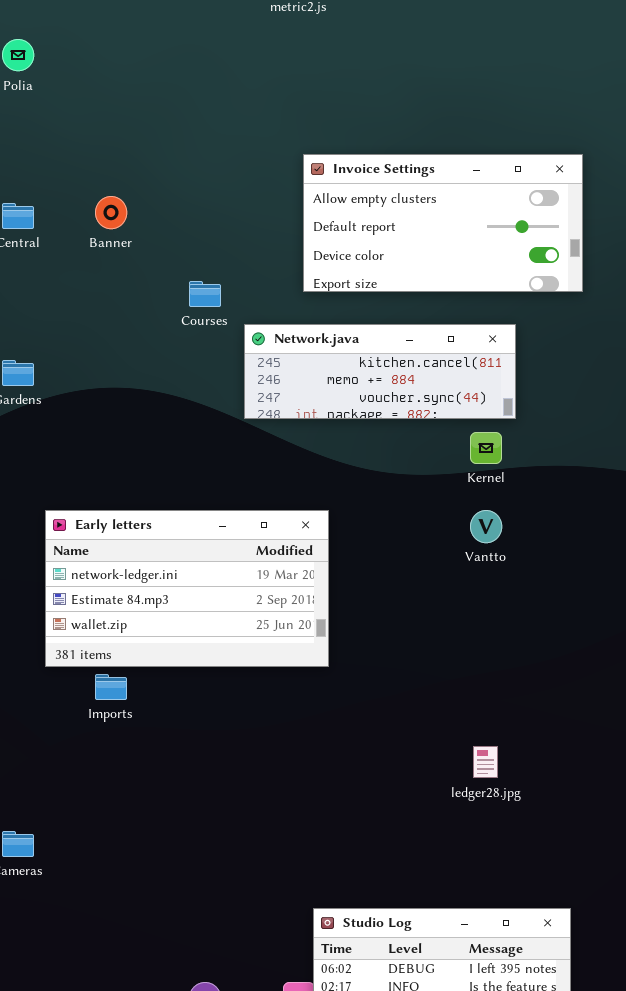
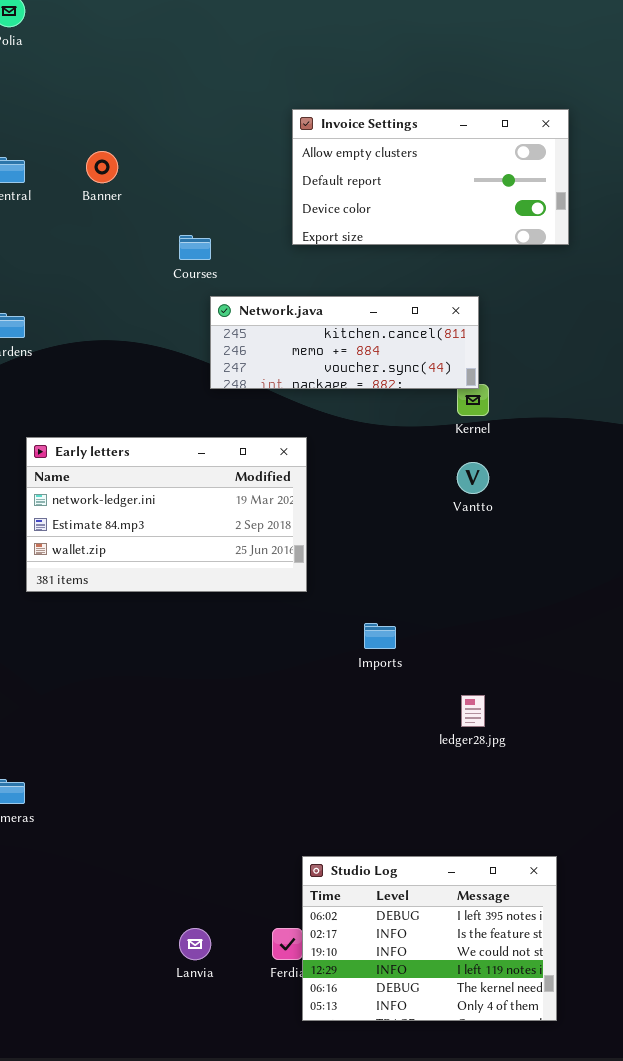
Network.java: [244,324,516,419] -> [210,296,479,389], moved
Early letters: [45,510,329,667] -> [26,437,307,592], moved
Imports: [95,674,127,700] -> [364,623,396,649], moved

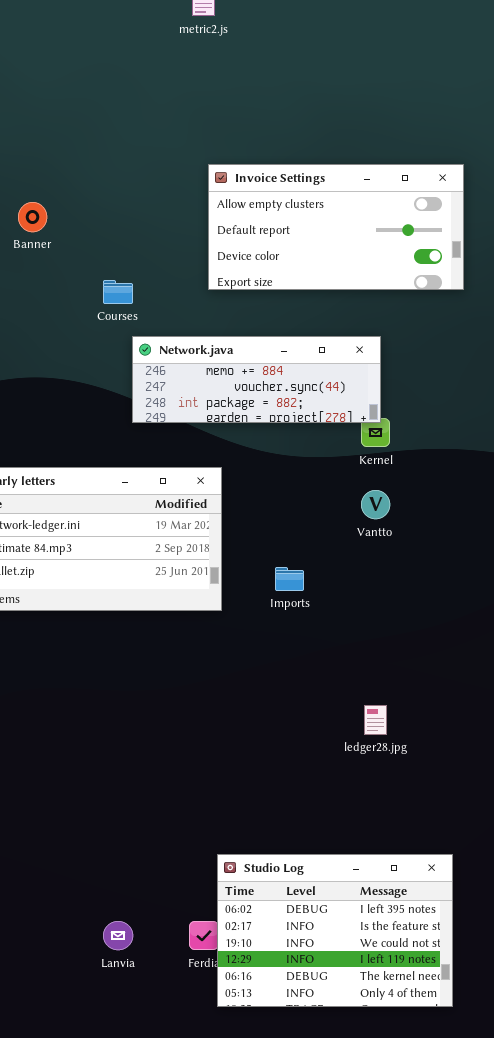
Network.java: [210,296,479,389] -> [132,336,381,423], scrolled down 1 row
Imports: [364,623,396,649] -> [275,567,304,591], moved

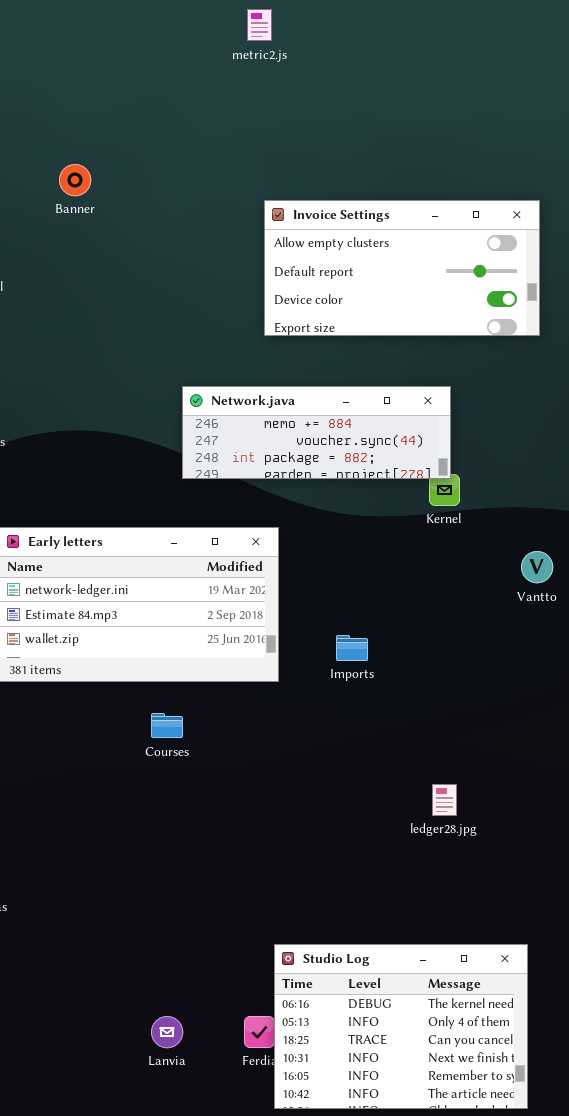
Banner: [18,202,47,232] -> [59,164,91,196], moved
Courses: [103,280,133,304] -> [151,713,183,738], moved
Vantto: [361,490,390,519] -> [521,551,553,583], moved
Studio Log: [217,854,453,1007] -> [274,944,528,1109], scrolled down 4 rows

